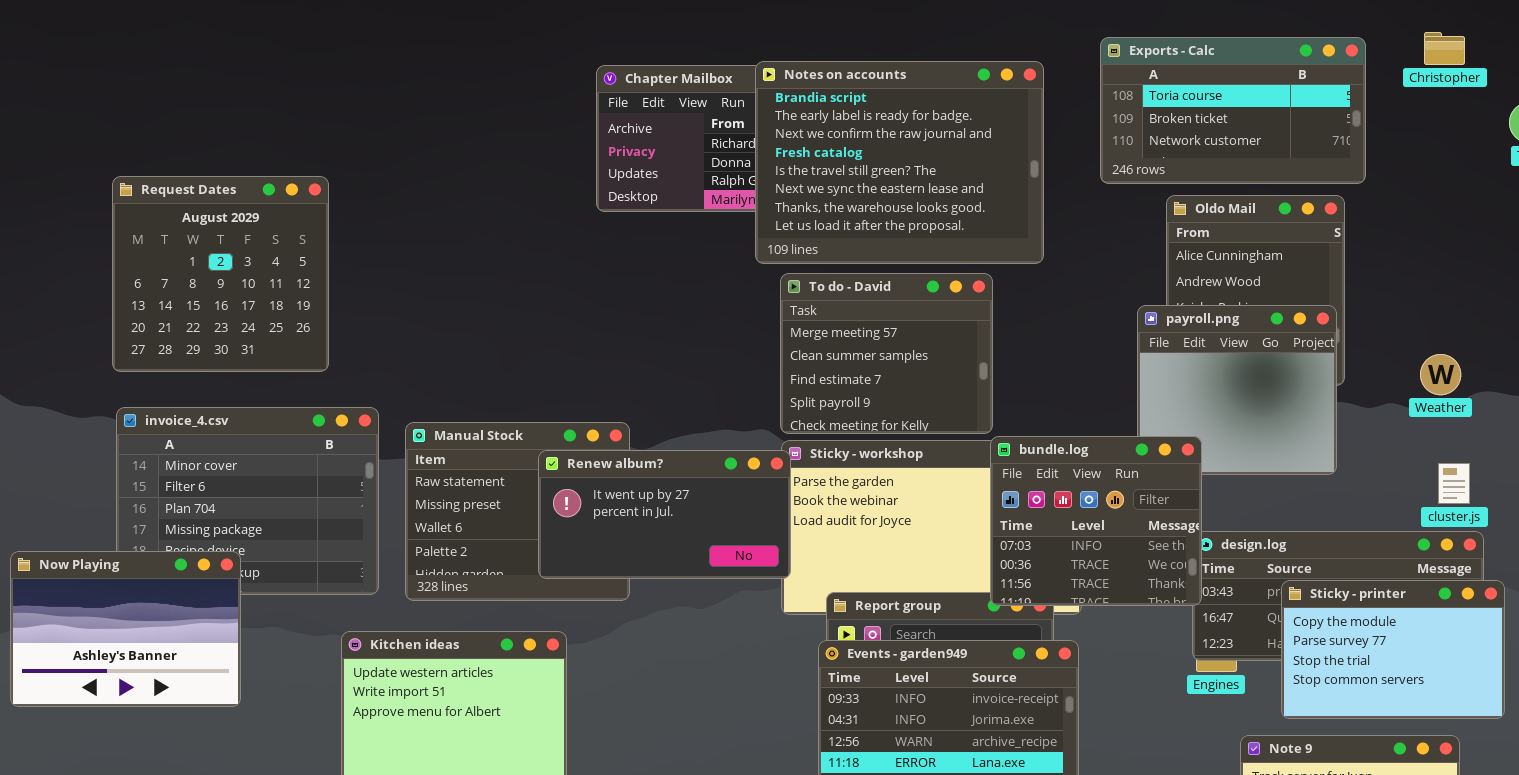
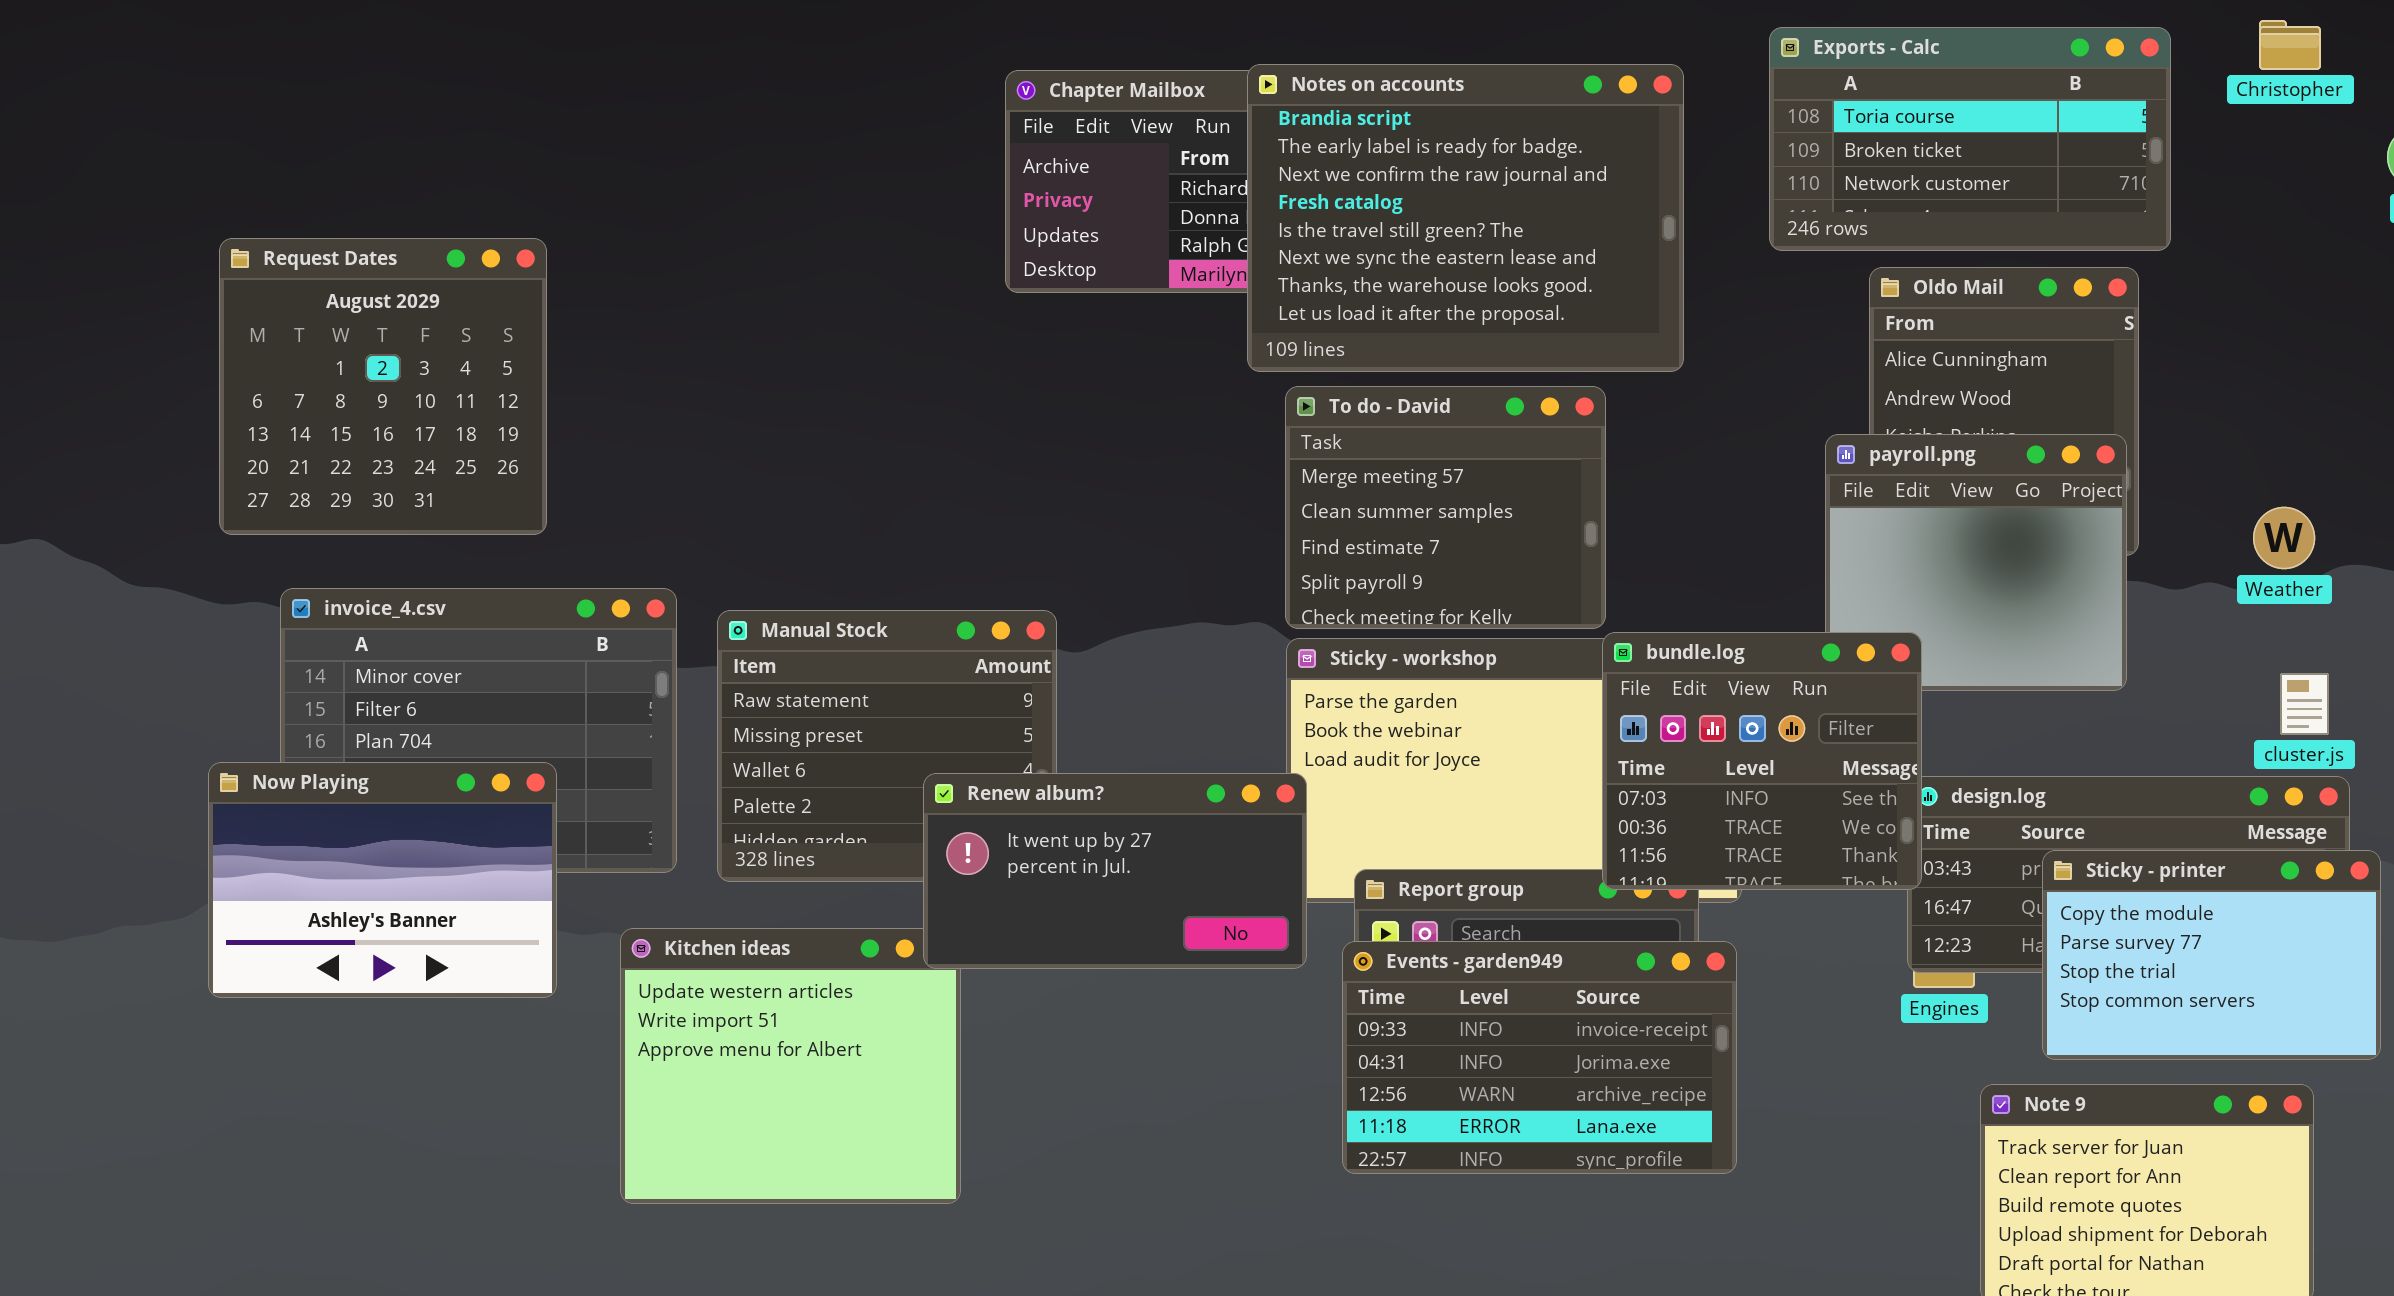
Request Dates: [112,176,329,372] -> [219,238,547,535], moved
Renew album?: [538,450,791,579] -> [923,773,1307,969], moved
Now Playing: [10,551,241,707] -> [208,762,557,998], moved

